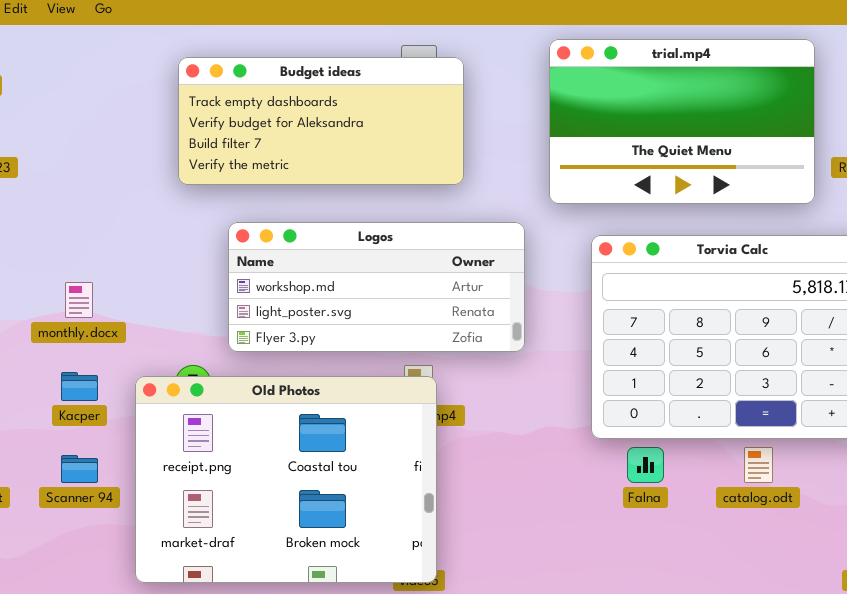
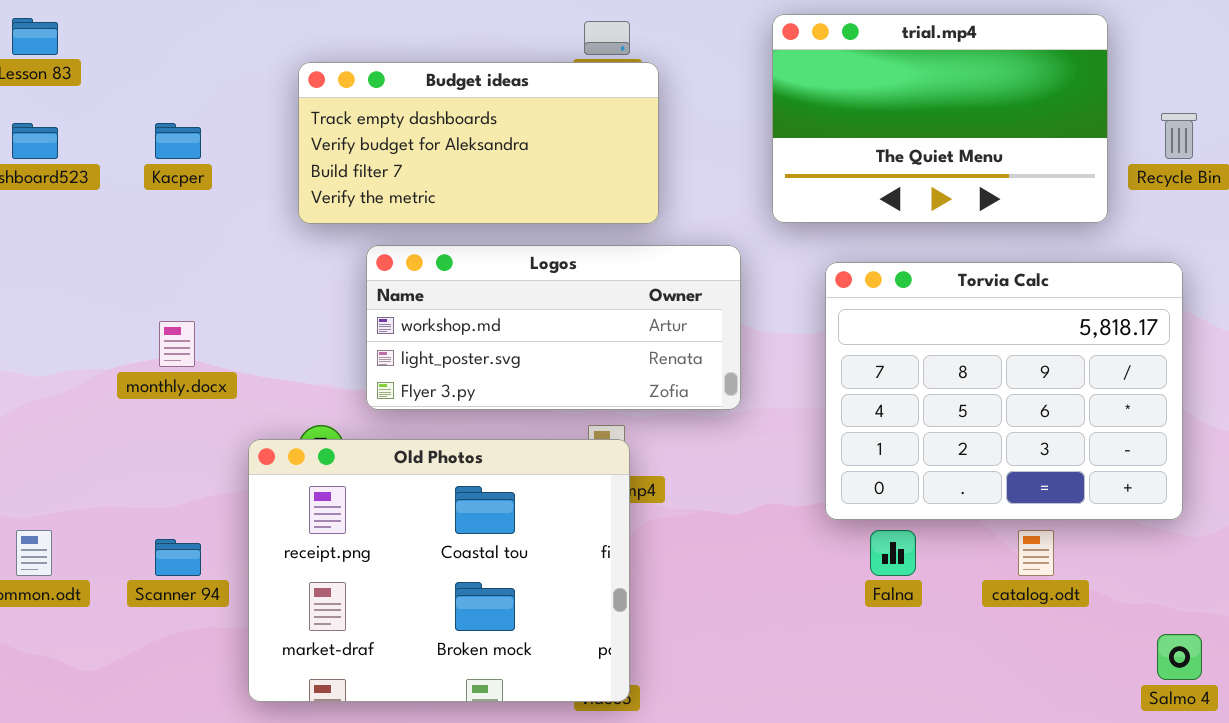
Budget ideas: [178,57,464,185] -> [298,62,659,224], moved
Kacper: [61,372,98,401] -> [155,123,201,159], moved

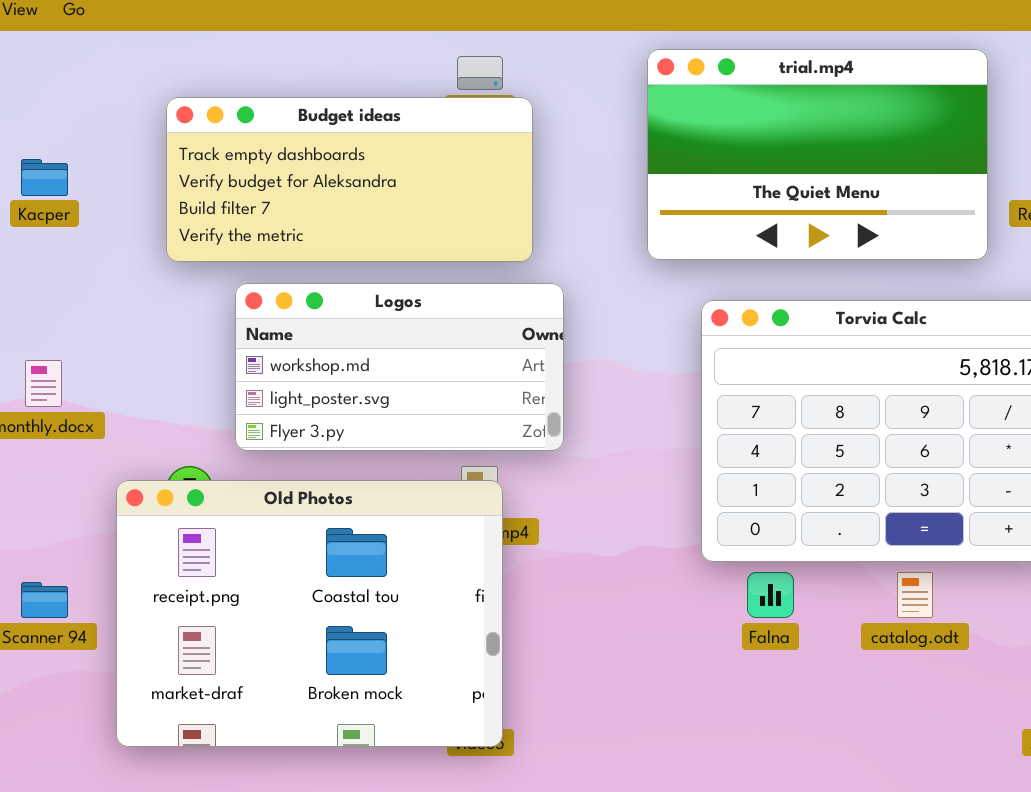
Logos: [366,245,741,410] -> [235,283,564,451], resized

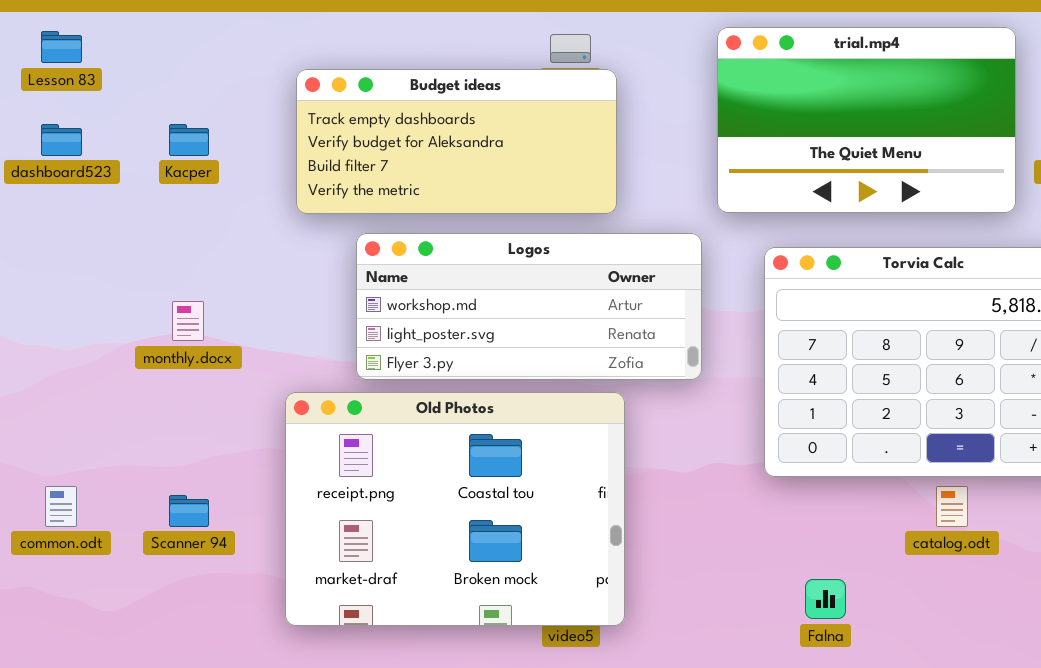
Logos: [235,283,564,451] -> [356,233,702,380], resized
Old Photos: [116,480,503,747] -> [285,392,625,626], moved
Falna: [747,572,794,618] -> [805,579,846,619], moved

